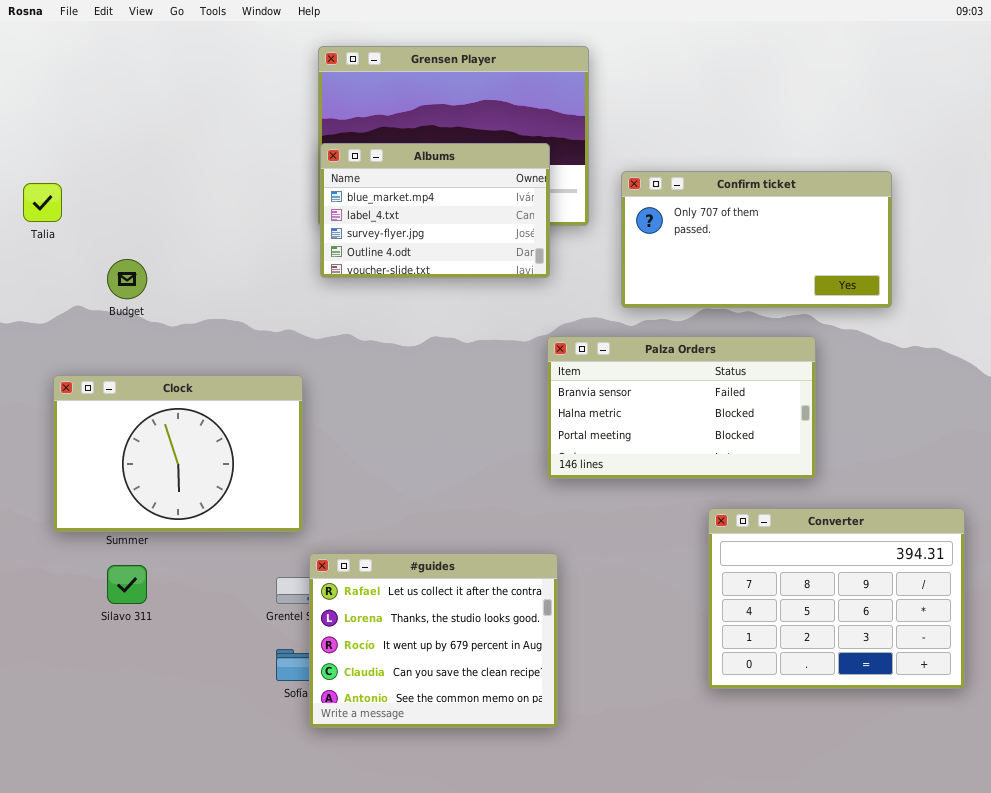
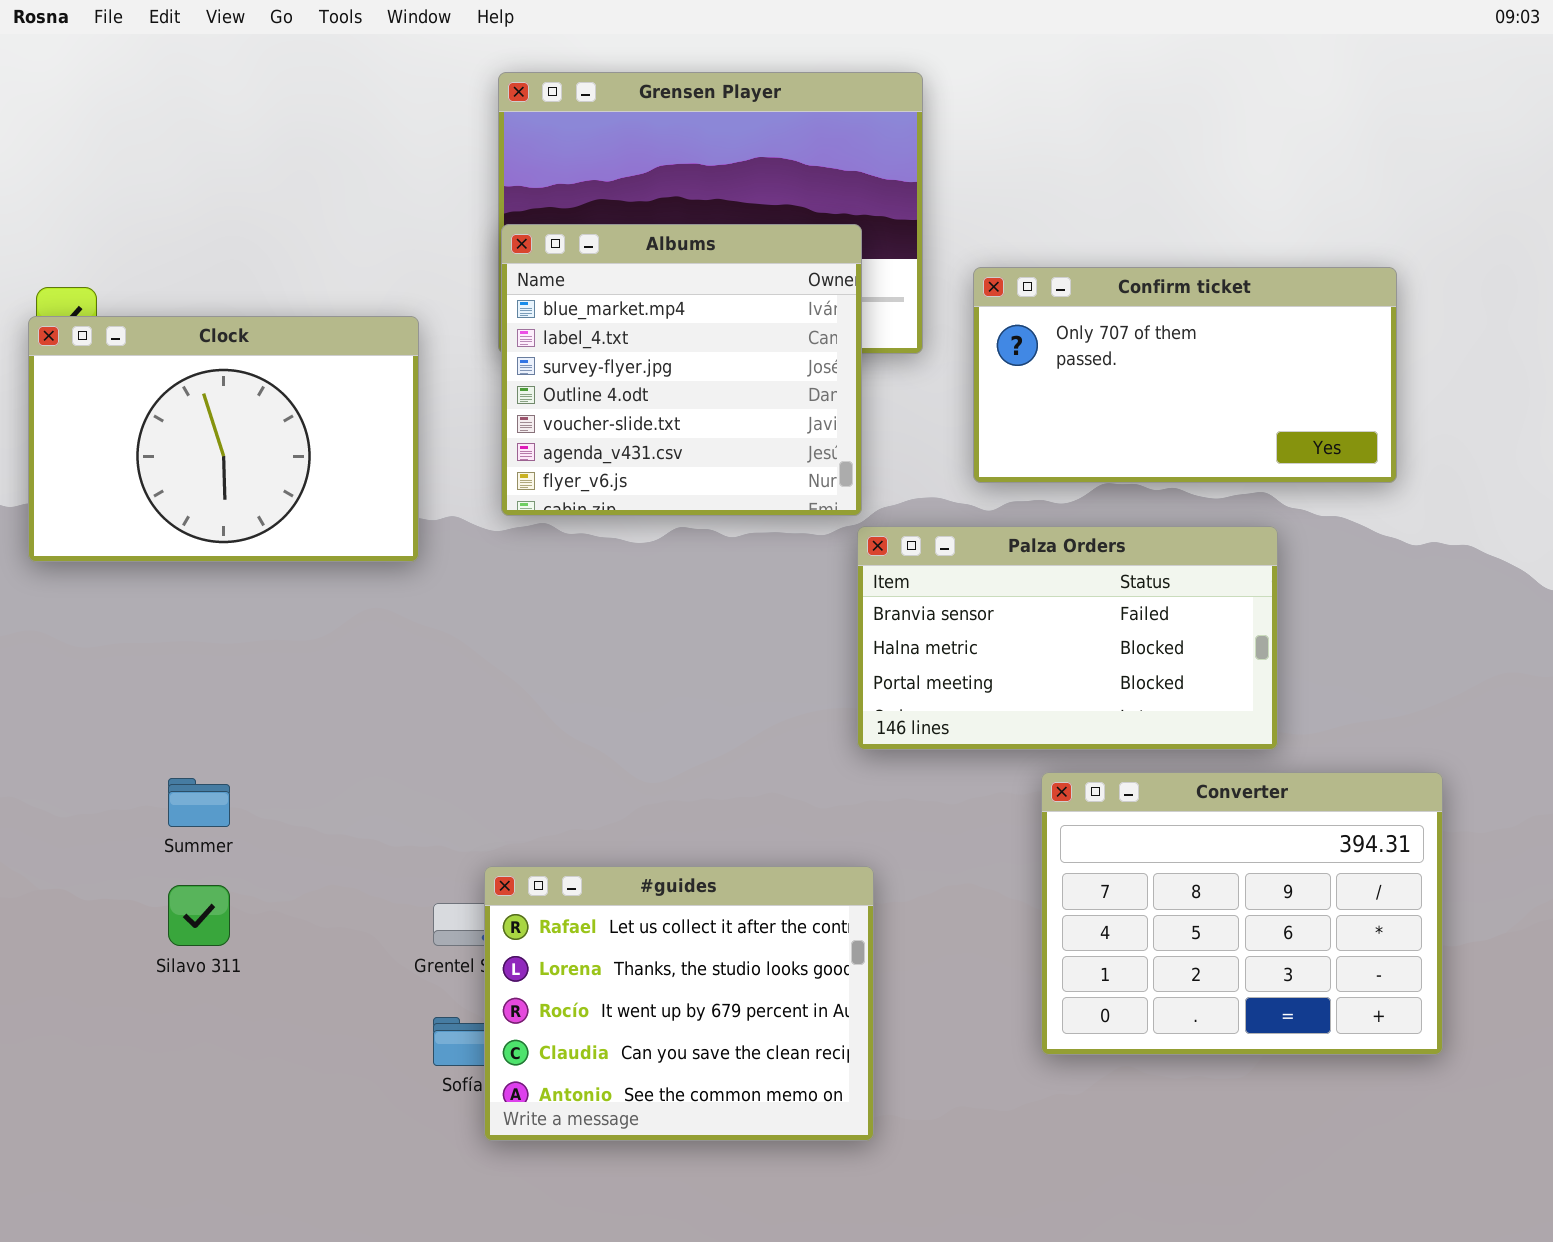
Albums: [320,143,550,278] -> [501,224,862,516], resized
Clock: [53,375,303,532] -> [28,316,419,562], moved
Converter: [708,508,965,689] -> [1041,772,1443,1055], moved

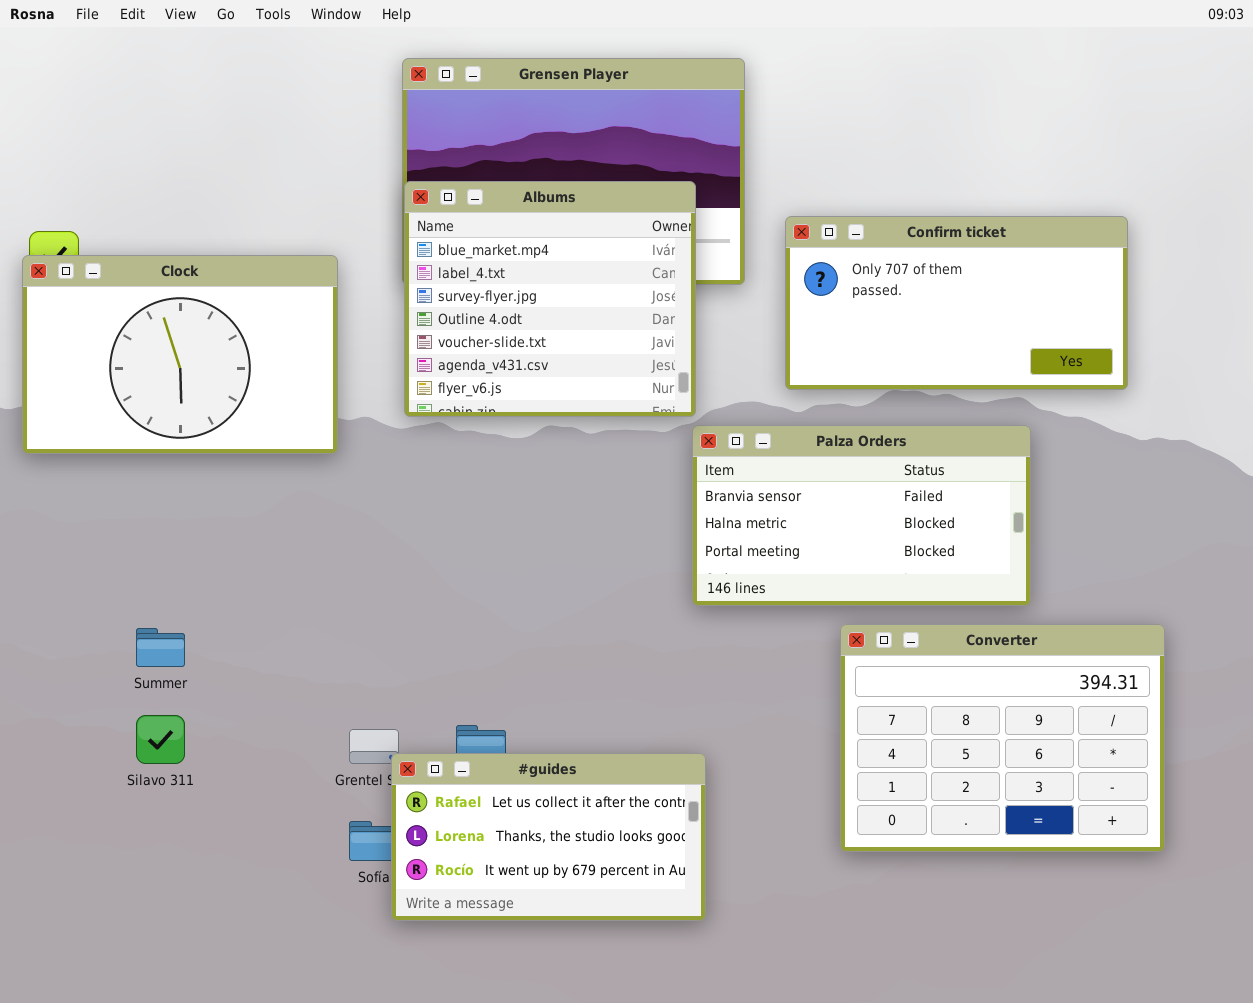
#guides: [484,866,874,1141] -> [391,753,706,921], resized

